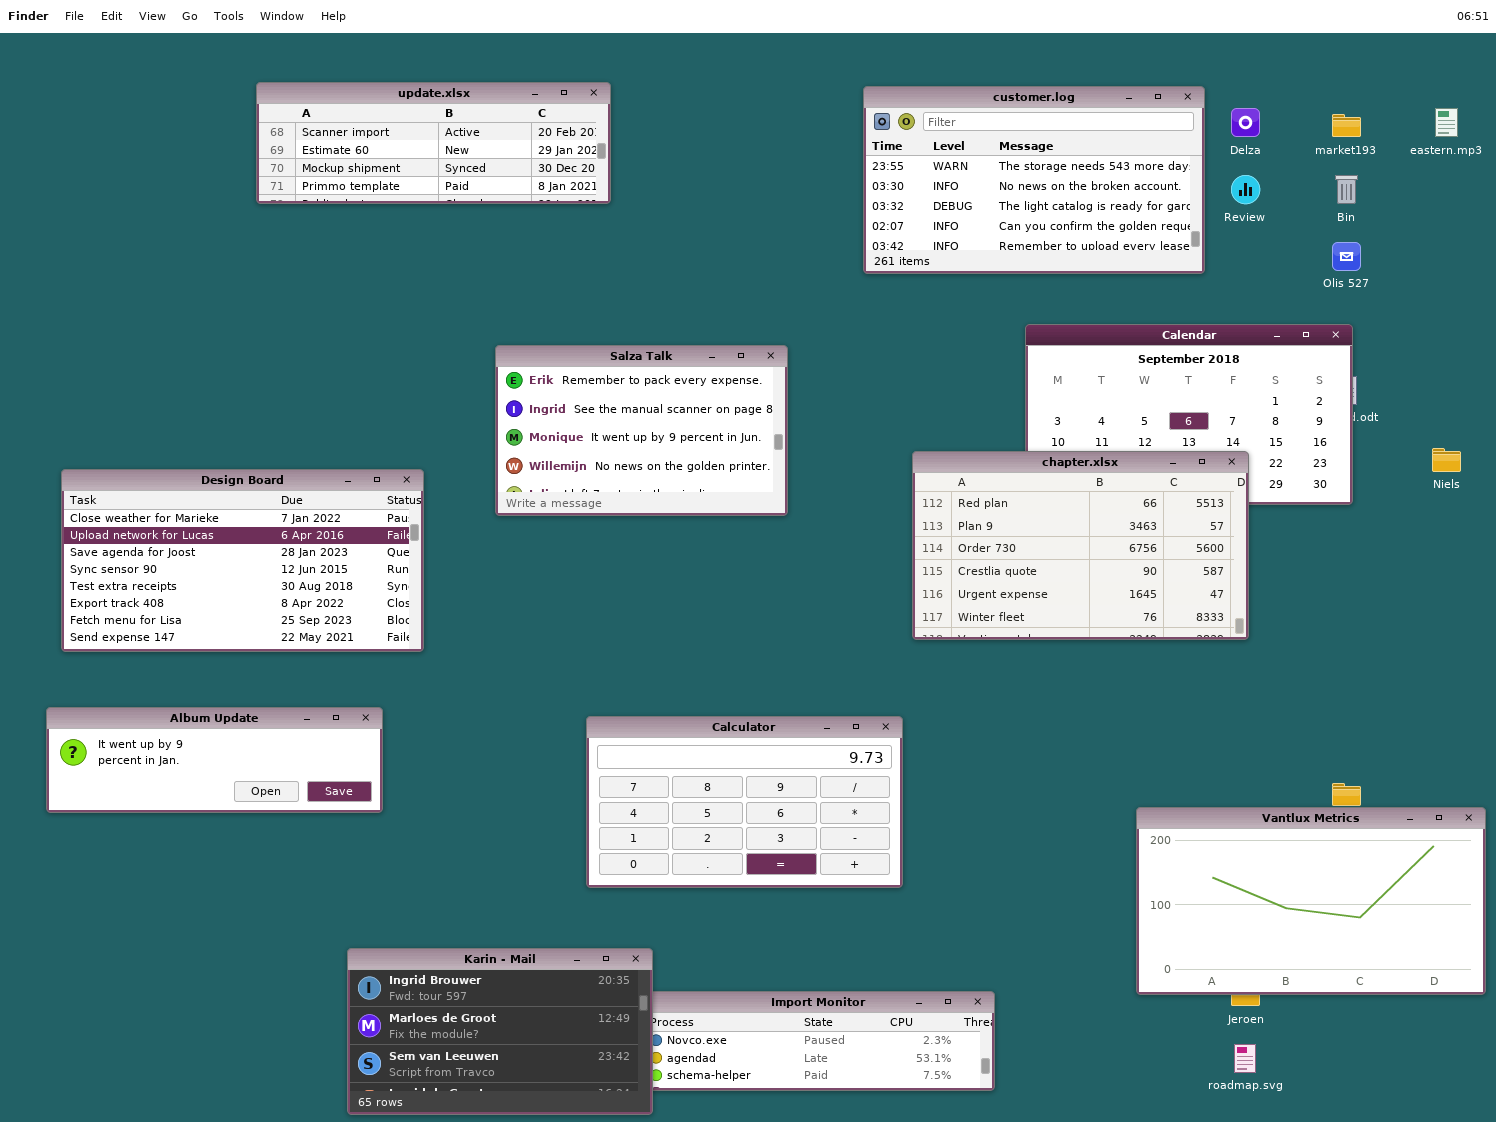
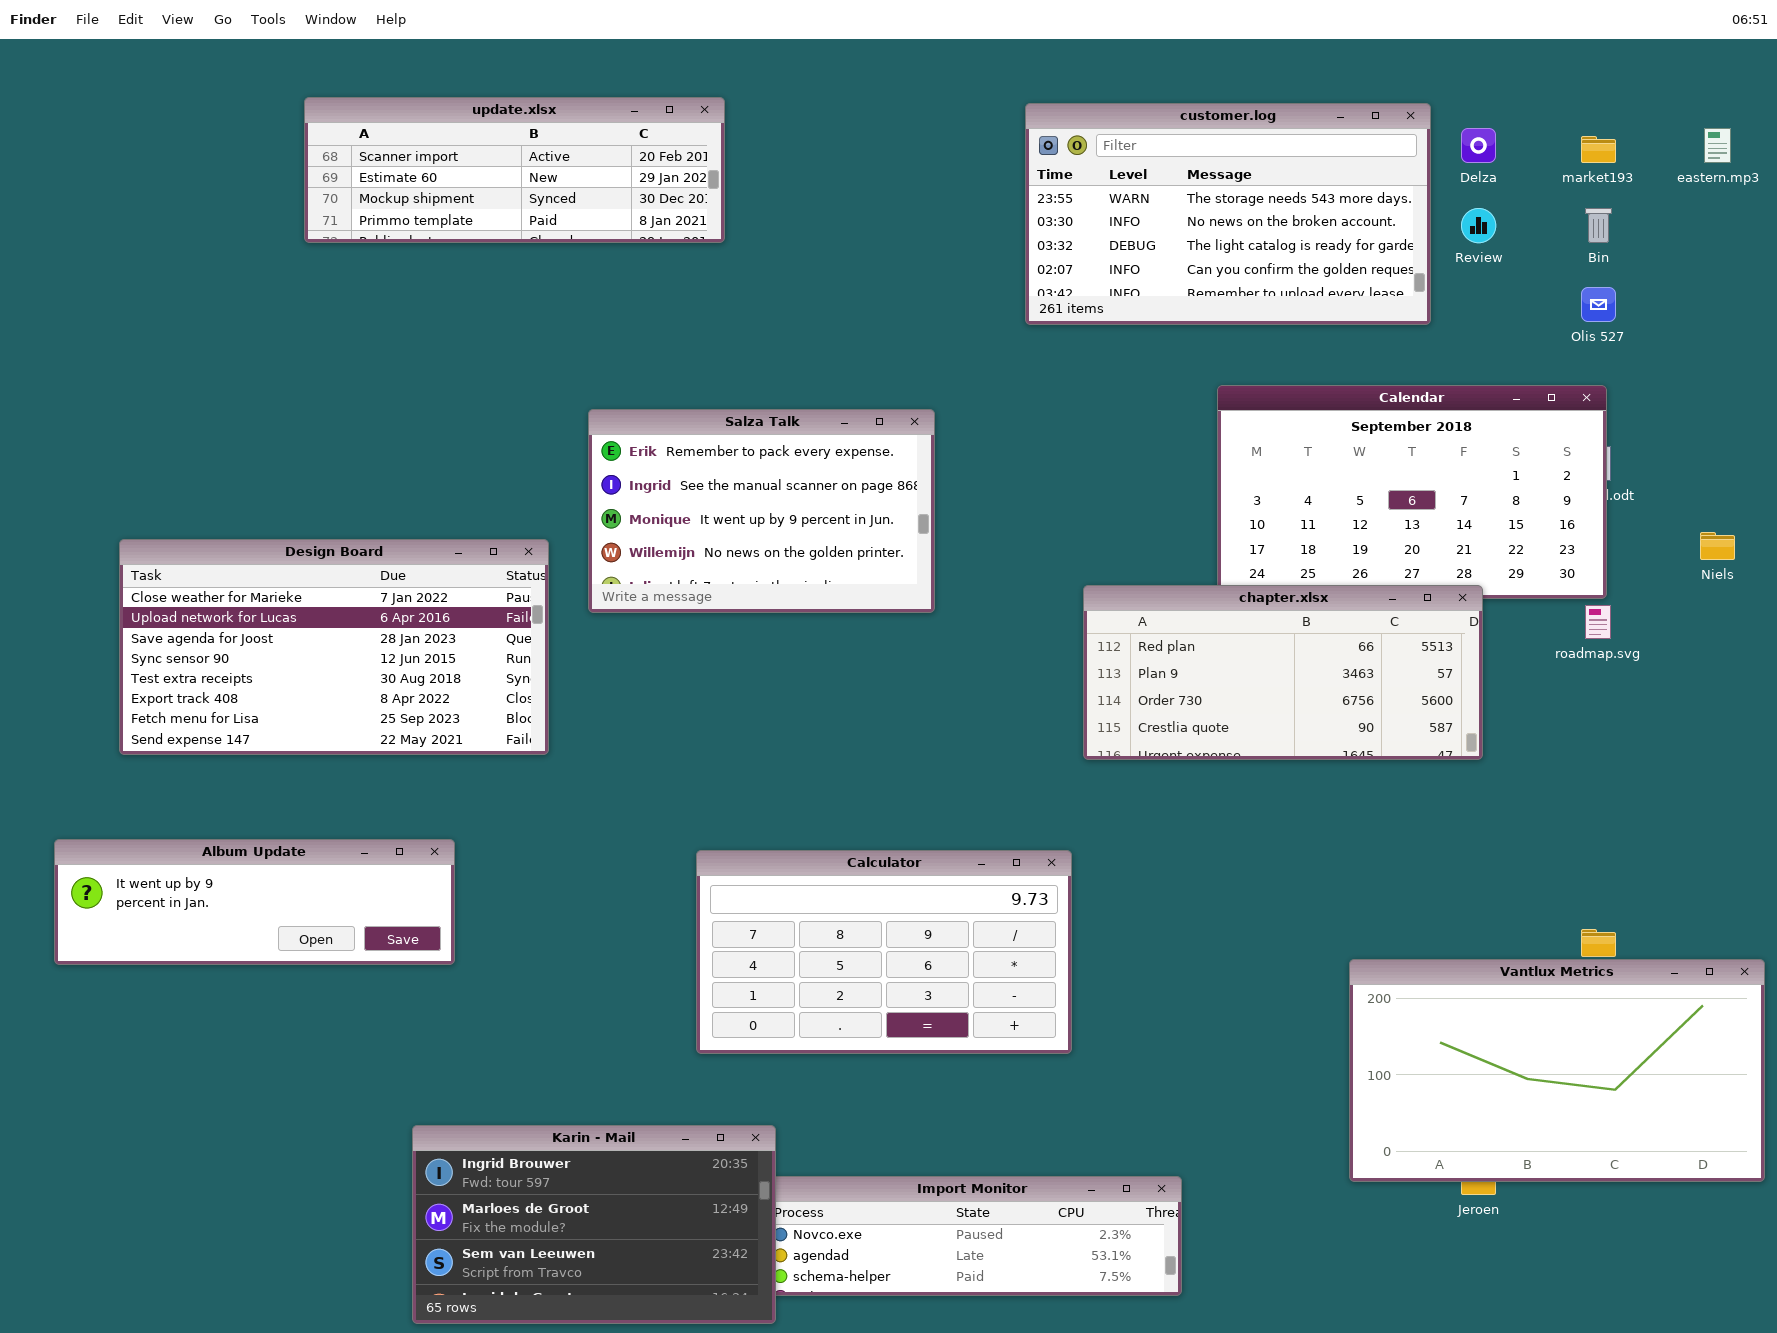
chapter.xlsx: [912,451,1249,640] -> [1083,585,1483,760], resized
Design Board: [61,469,424,652] -> [119,539,549,755], moved
roadmap.svg: [1234,1044,1256,1073] -> [1585,605,1611,639], moved

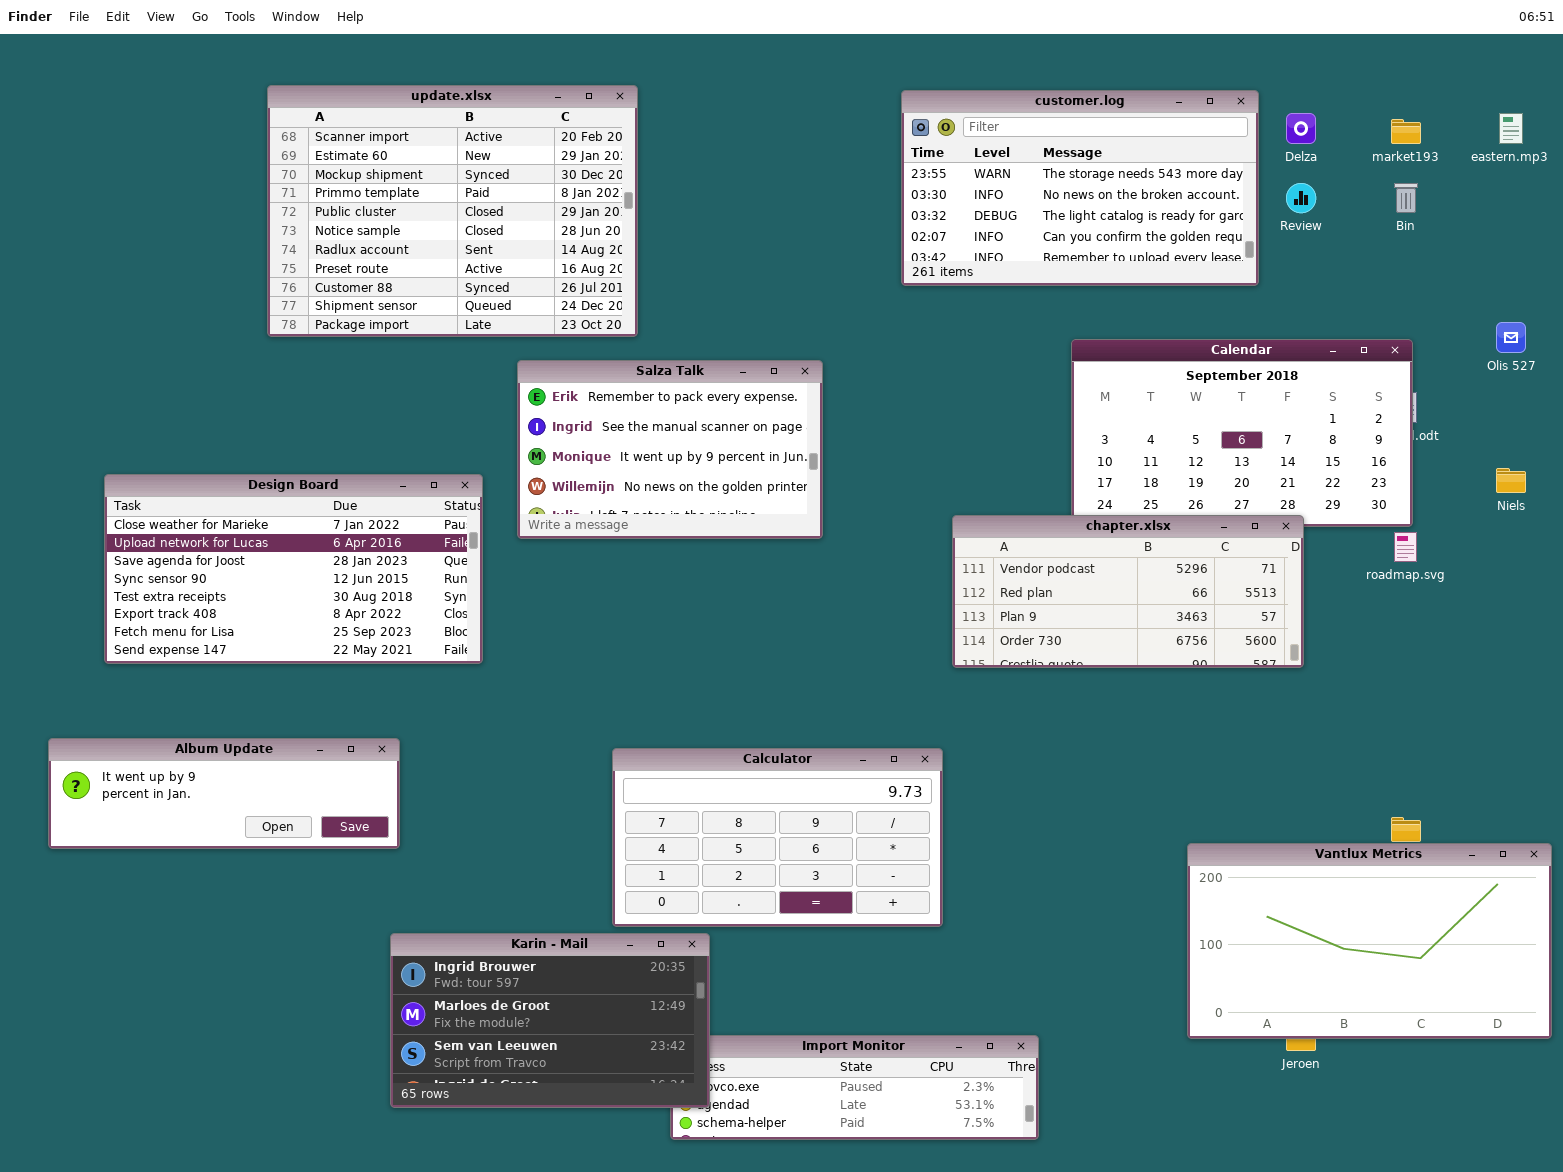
update.xlsx: [304,97,725,243] -> [267,85,638,337], resized
Olis 527: [1581,287,1616,322] -> [1496,322,1526,353], moved
chapter.xlsx: [1083,585,1483,760] -> [952,515,1304,668], scrolled up 1 row
Karin - Mail: [412,1125,776,1324] -> [390,933,710,1108], moved

